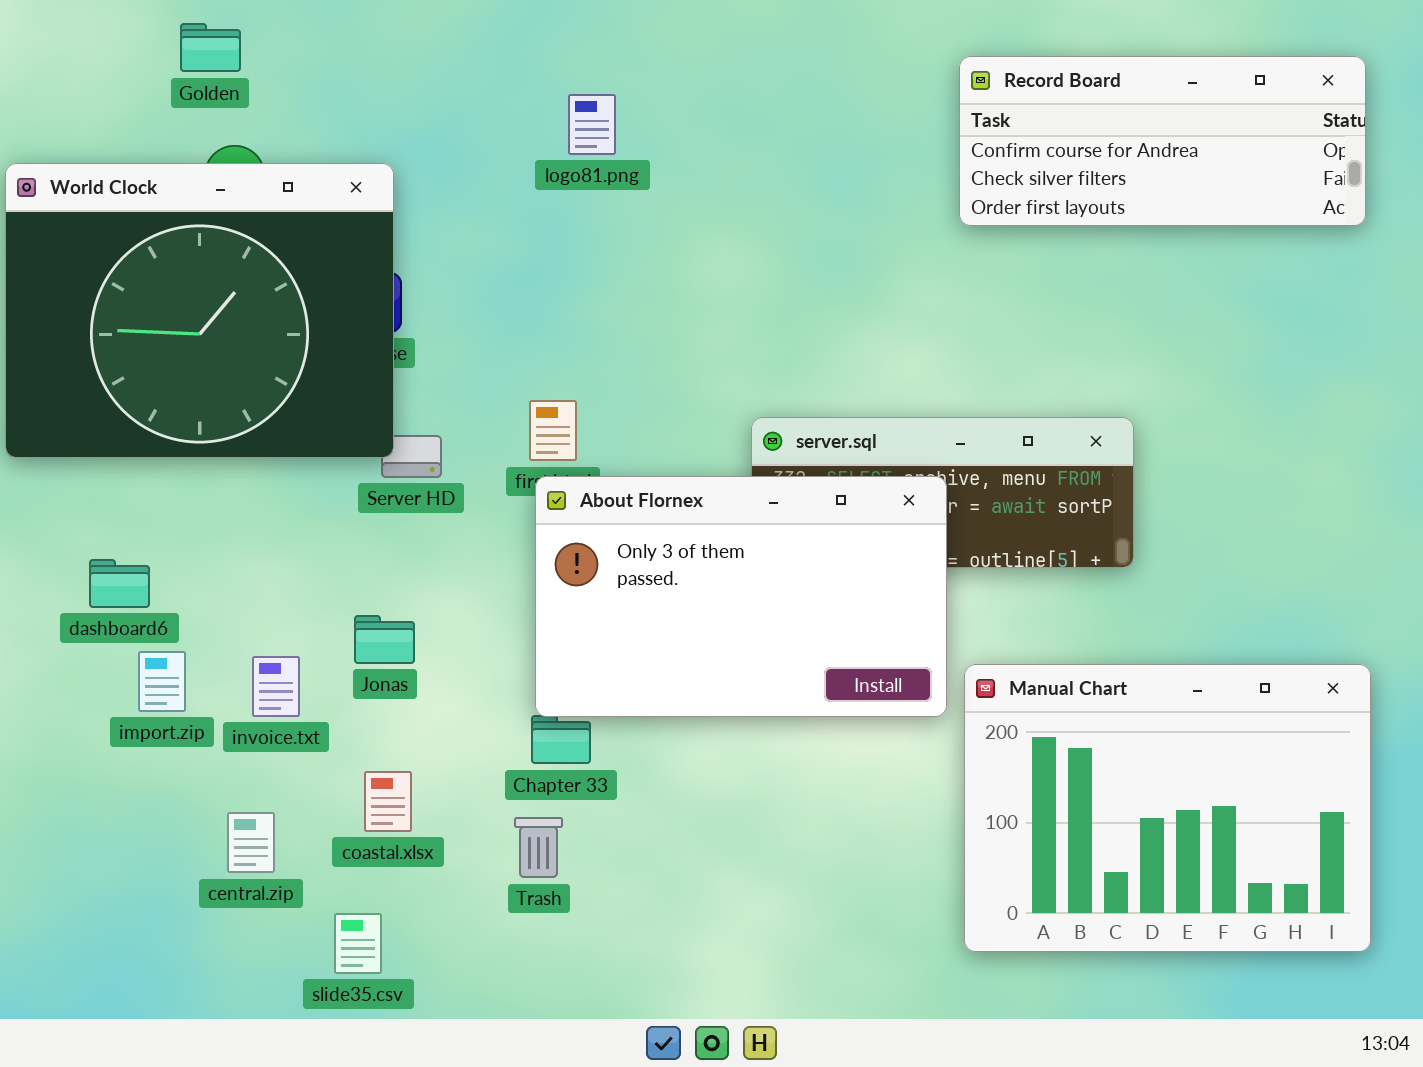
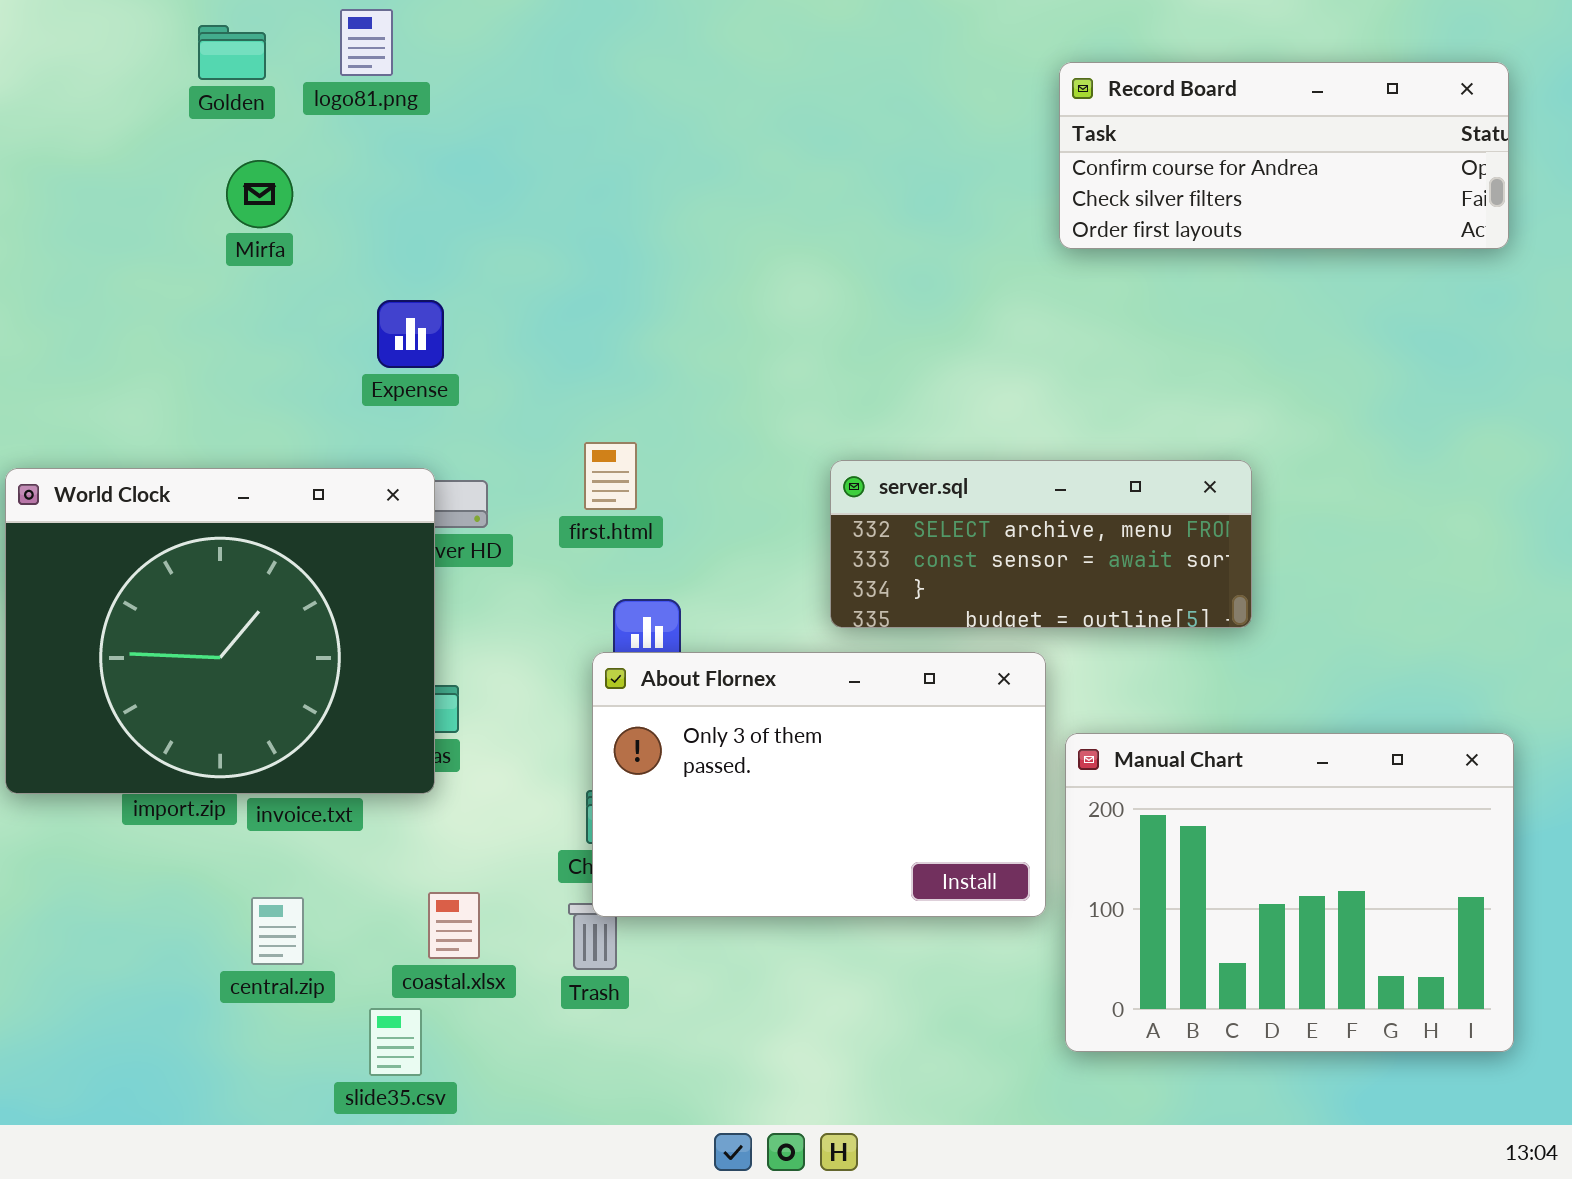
logo81.png: [568,94,616,155] -> [340,9,393,76], moved
World Clock: [5,163,394,458] -> [5,468,435,794], moved
About Flornex: [535,476,947,717] -> [592,652,1046,917], moved
coastal.xlsx: [364,771,412,832] -> [428,892,480,959], moved

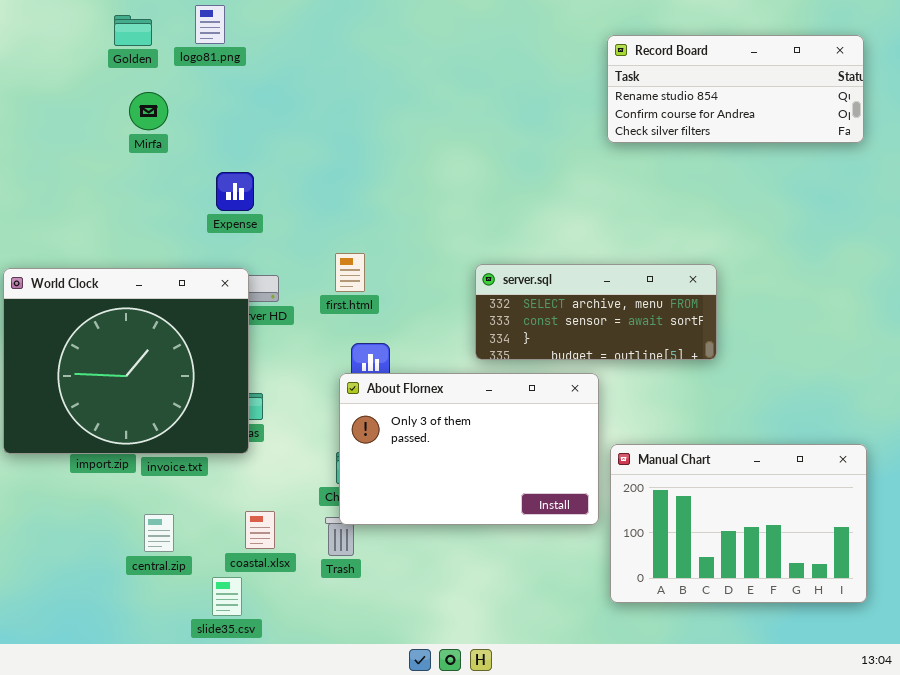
Record Board: [1059,62,1509,249] -> [607,35,864,143], scrolled up 1 row
Manual Chart: [1065,733,1514,1052] -> [610,444,867,603], resized

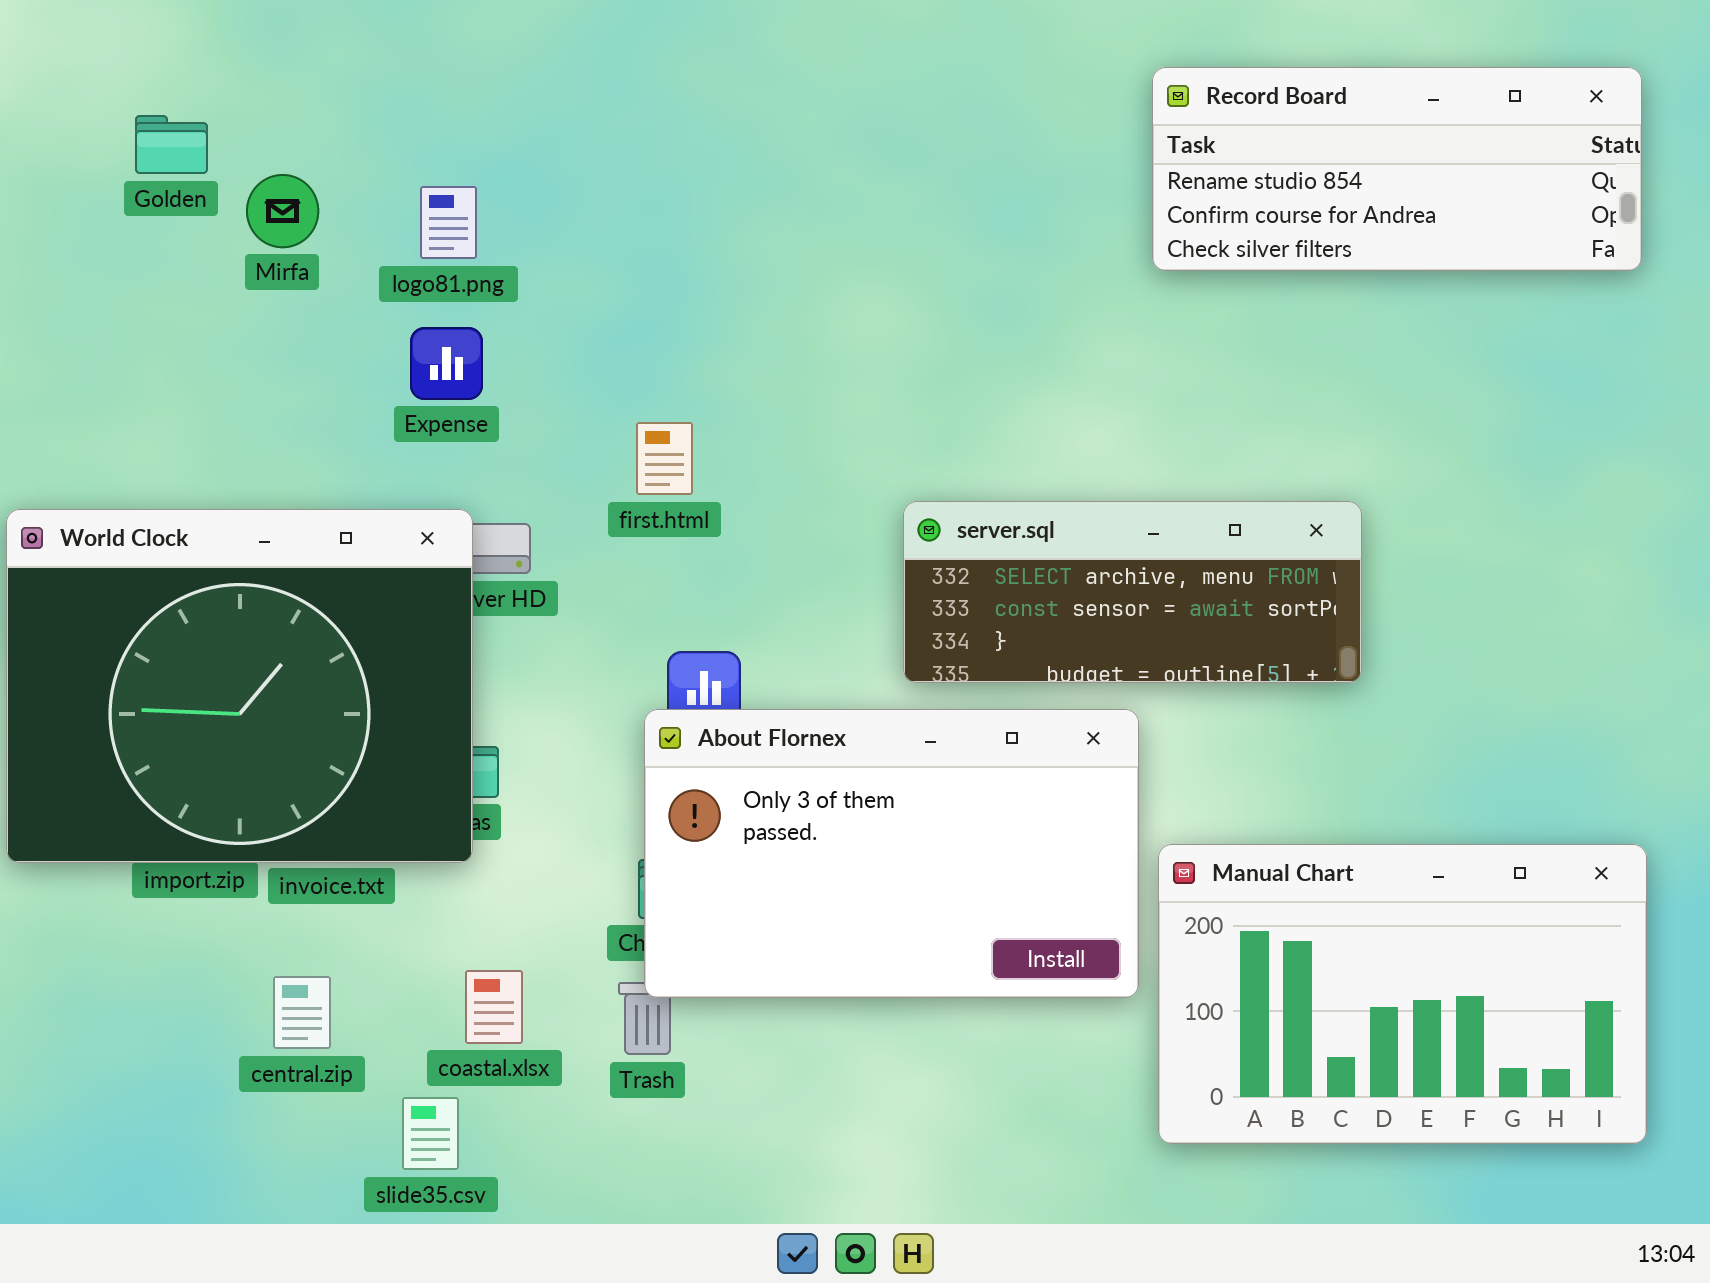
logo81.png: [195,5,225,44] -> [420,186,477,259], moved
Golden: [114,15,152,46] -> [135,115,208,174], moved
first.html: [335,253,365,292] -> [636,422,693,495], moved

